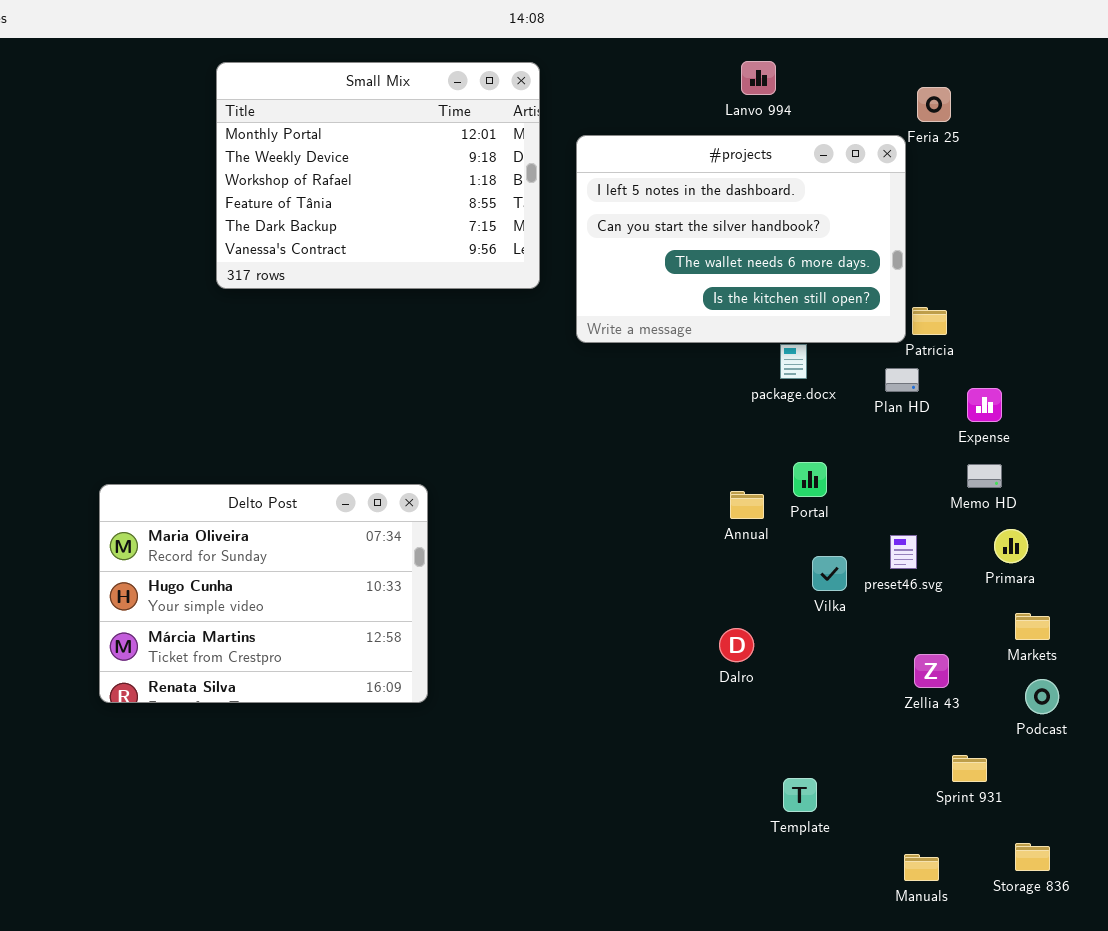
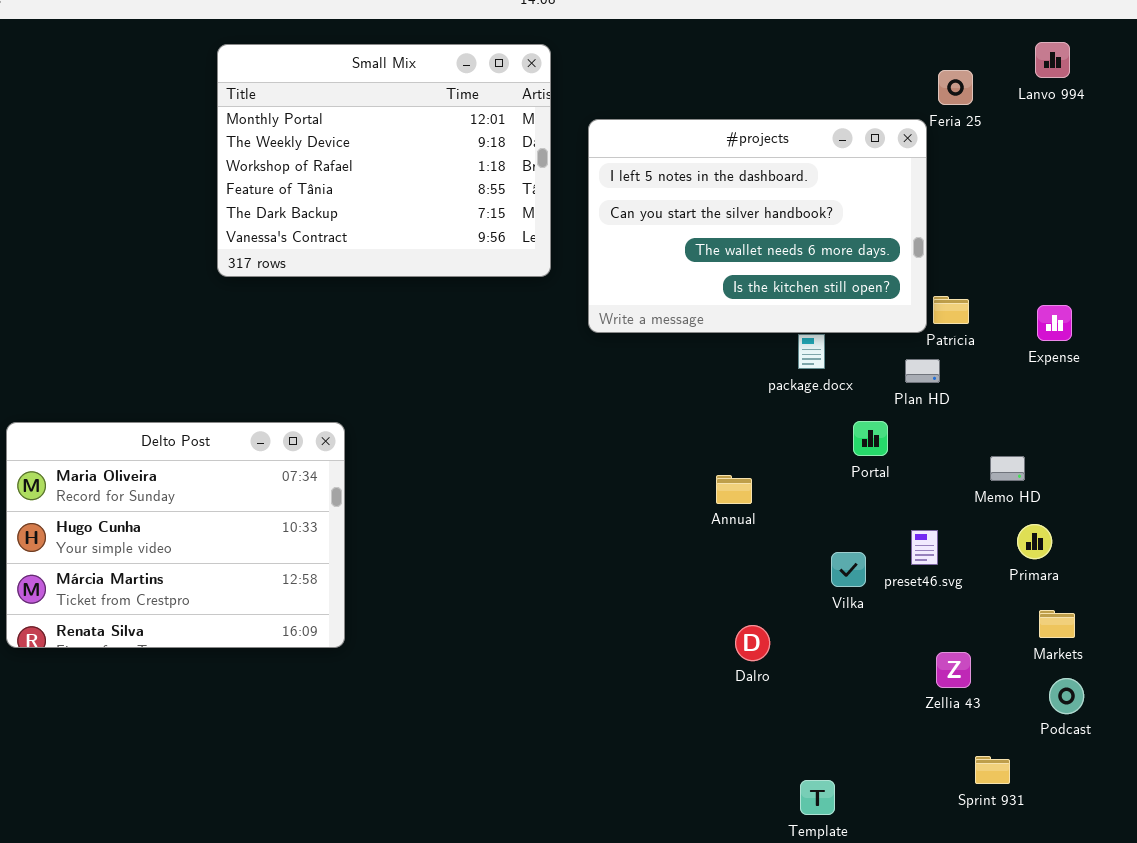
Lanvo 994: [741,61,776,95] -> [1035,42,1070,78], moved
Expense: [967,388,1002,422] -> [1037,305,1072,341], moved
Portal: [793,462,827,497] -> [853,421,888,456], moved
Delto Post: [99,484,428,703] -> [6,422,345,648], moved
Annual: [730,491,764,519] -> [716,475,752,504], moved

